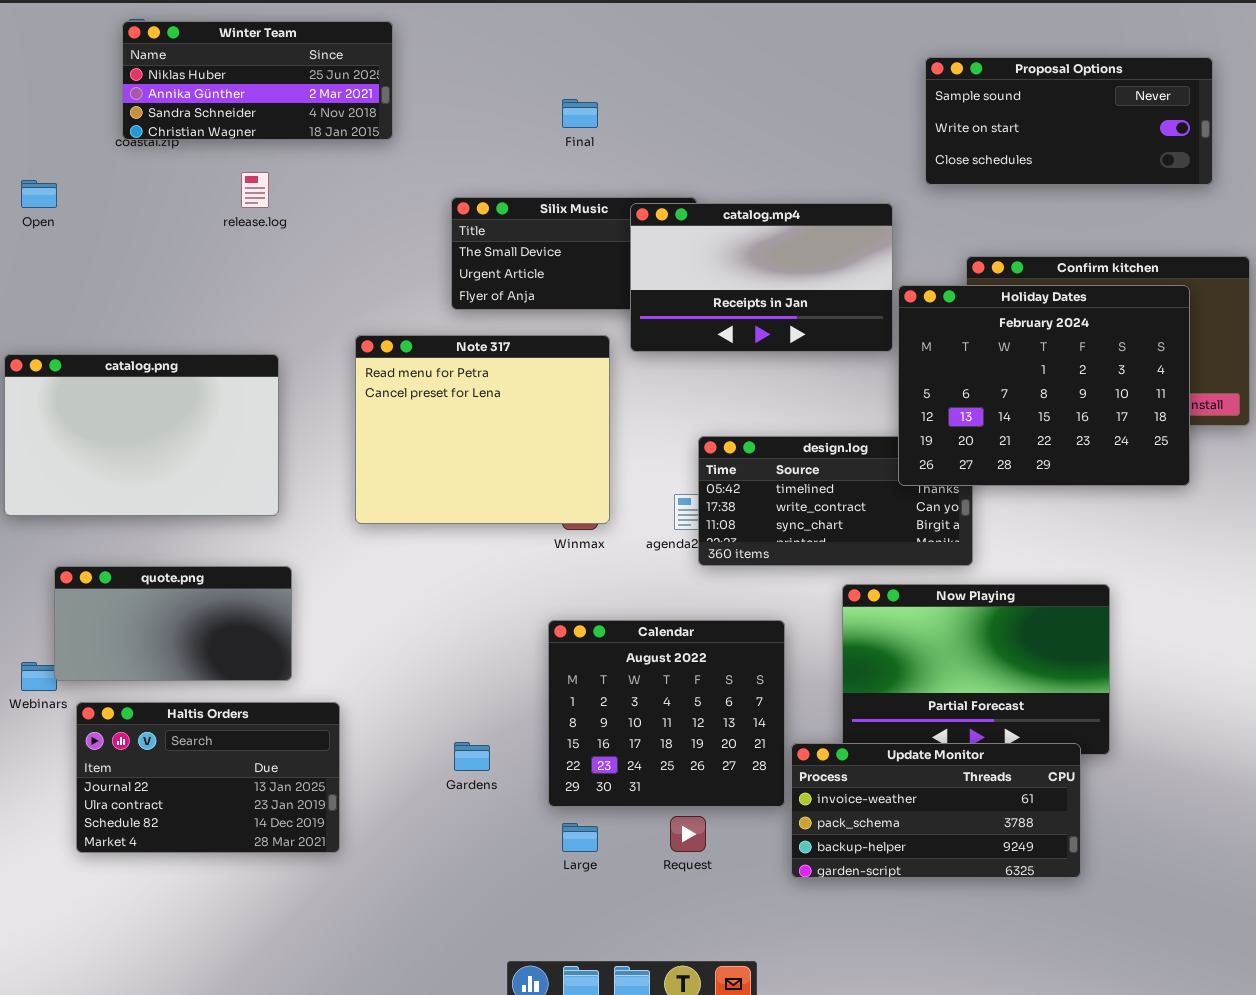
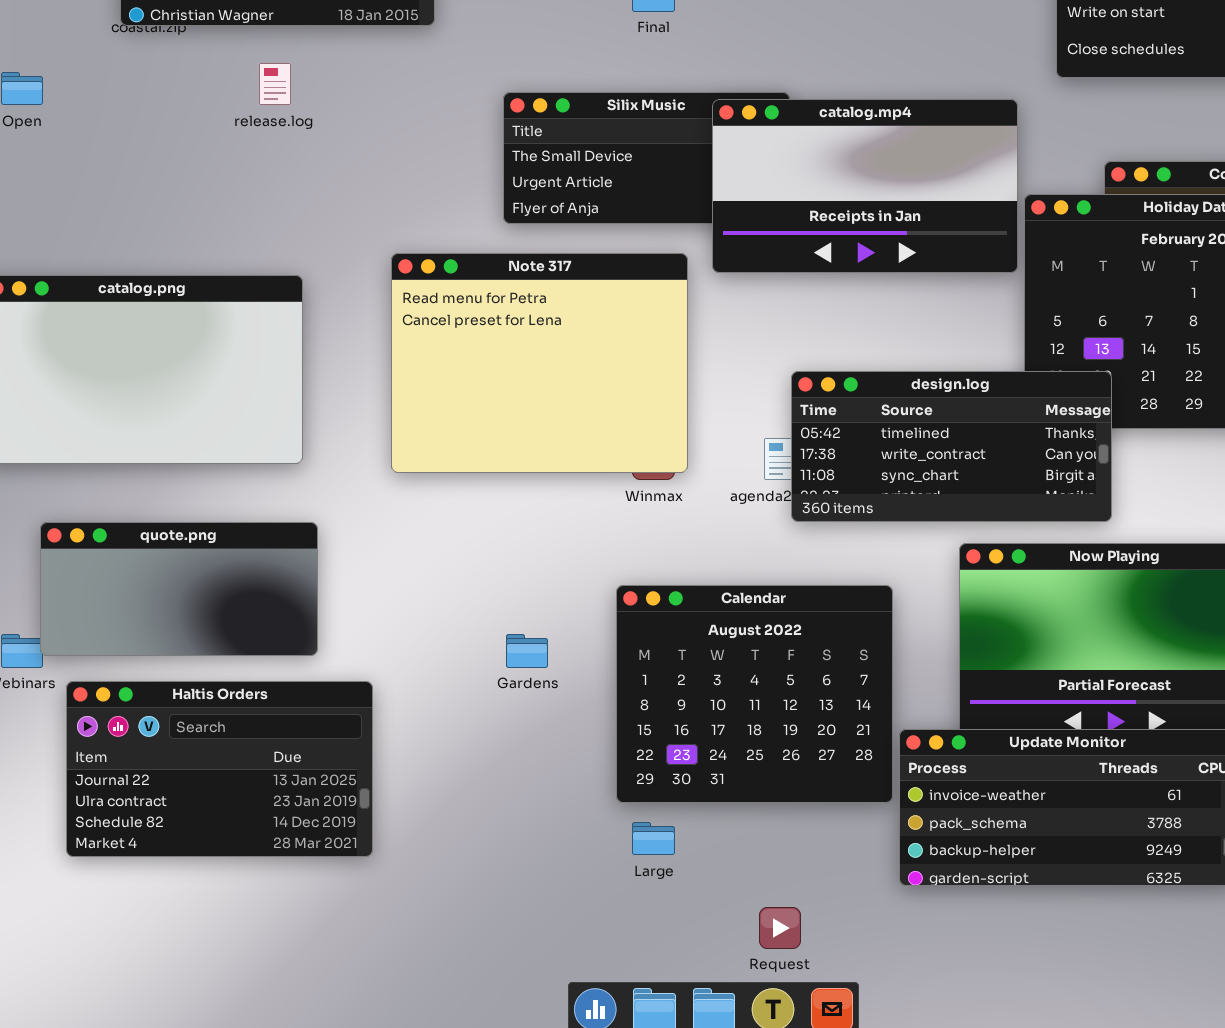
design.log: [698,436,973,566] -> [791,371,1112,522], raised
Gardens: [454,742,490,771] -> [506,634,548,668], moved
Request: [670,816,706,852] -> [759,907,801,949], moved

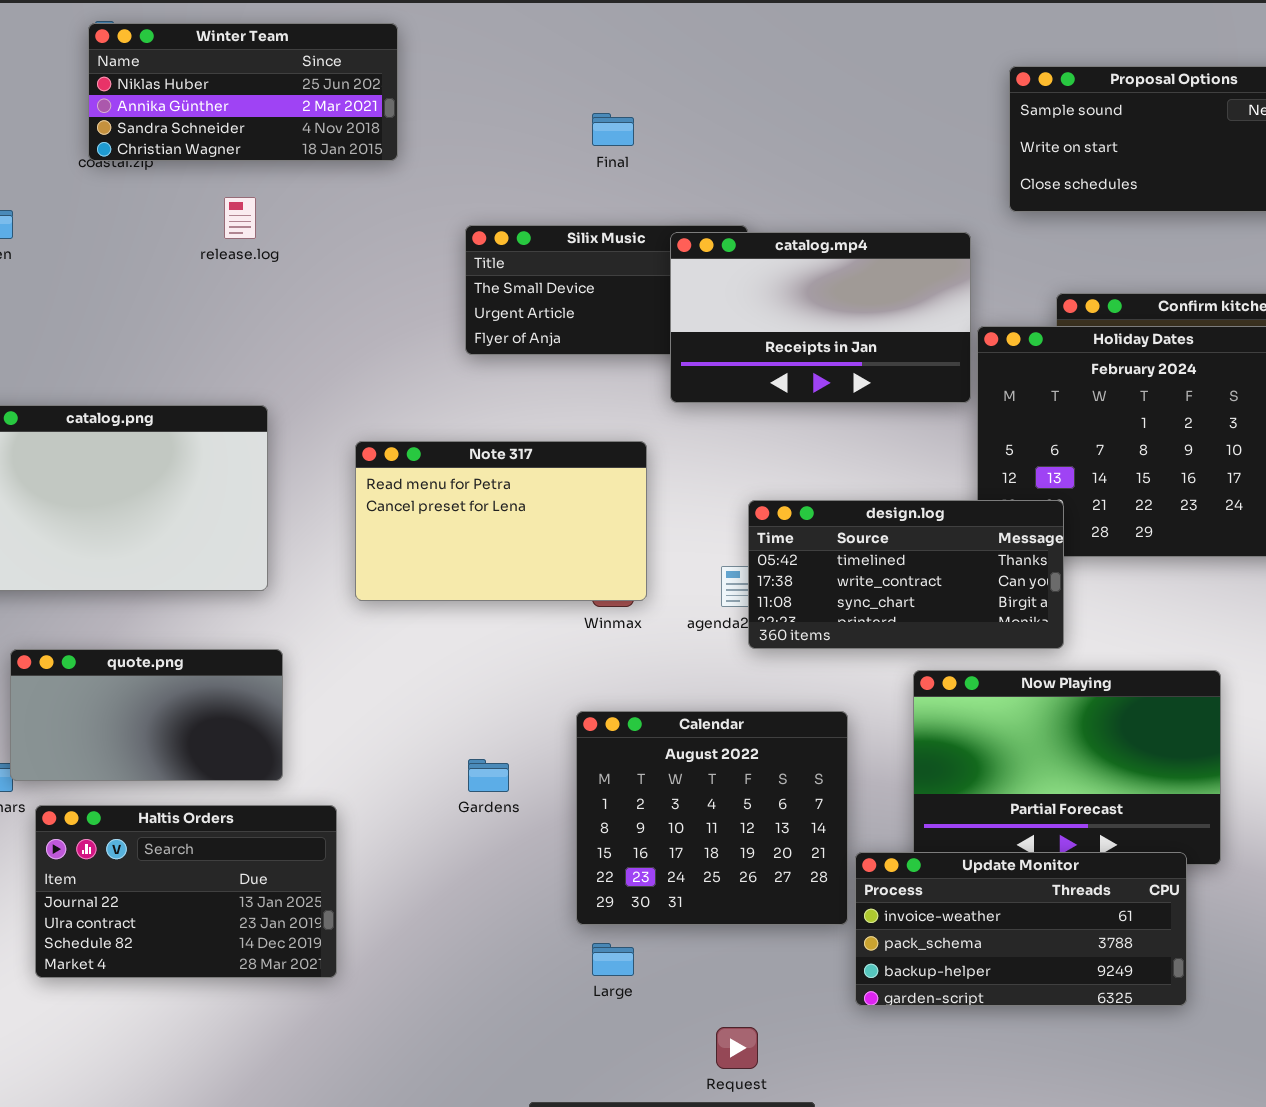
Note 317: [391,253,688,473] -> [355,441,647,601], resized

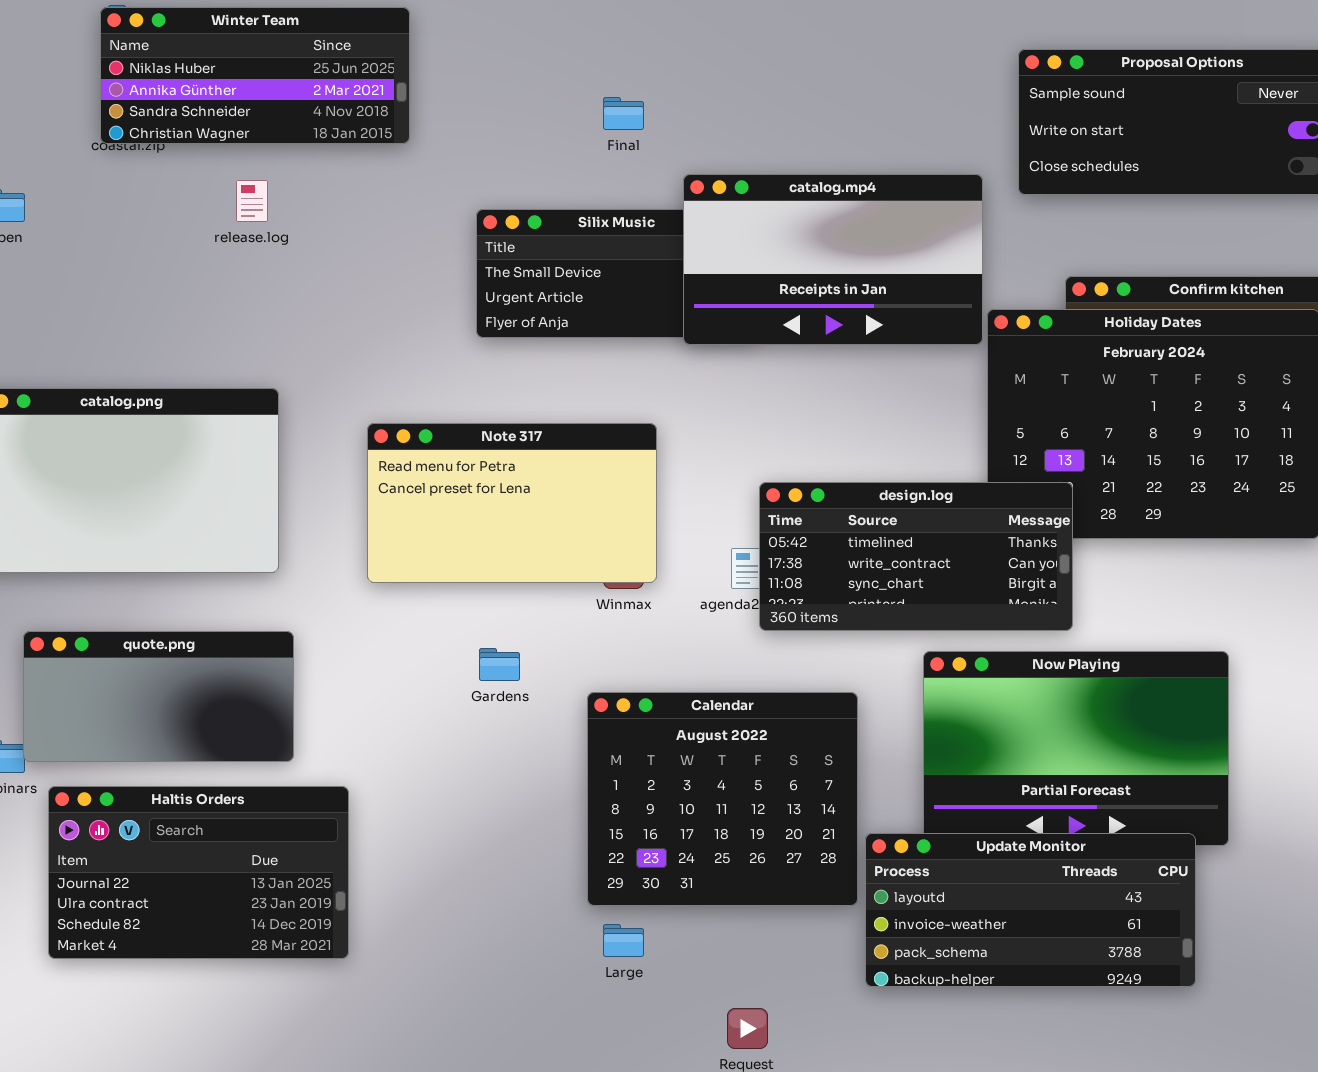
catalog.mp4: [670,232,971,403] -> [683,174,983,345], moved
Gardens: [468,759,509,792] -> [479,648,520,681], moved
Update Monitor: [855,852,1187,1006] -> [865,833,1196,987], scrolled up 1 row

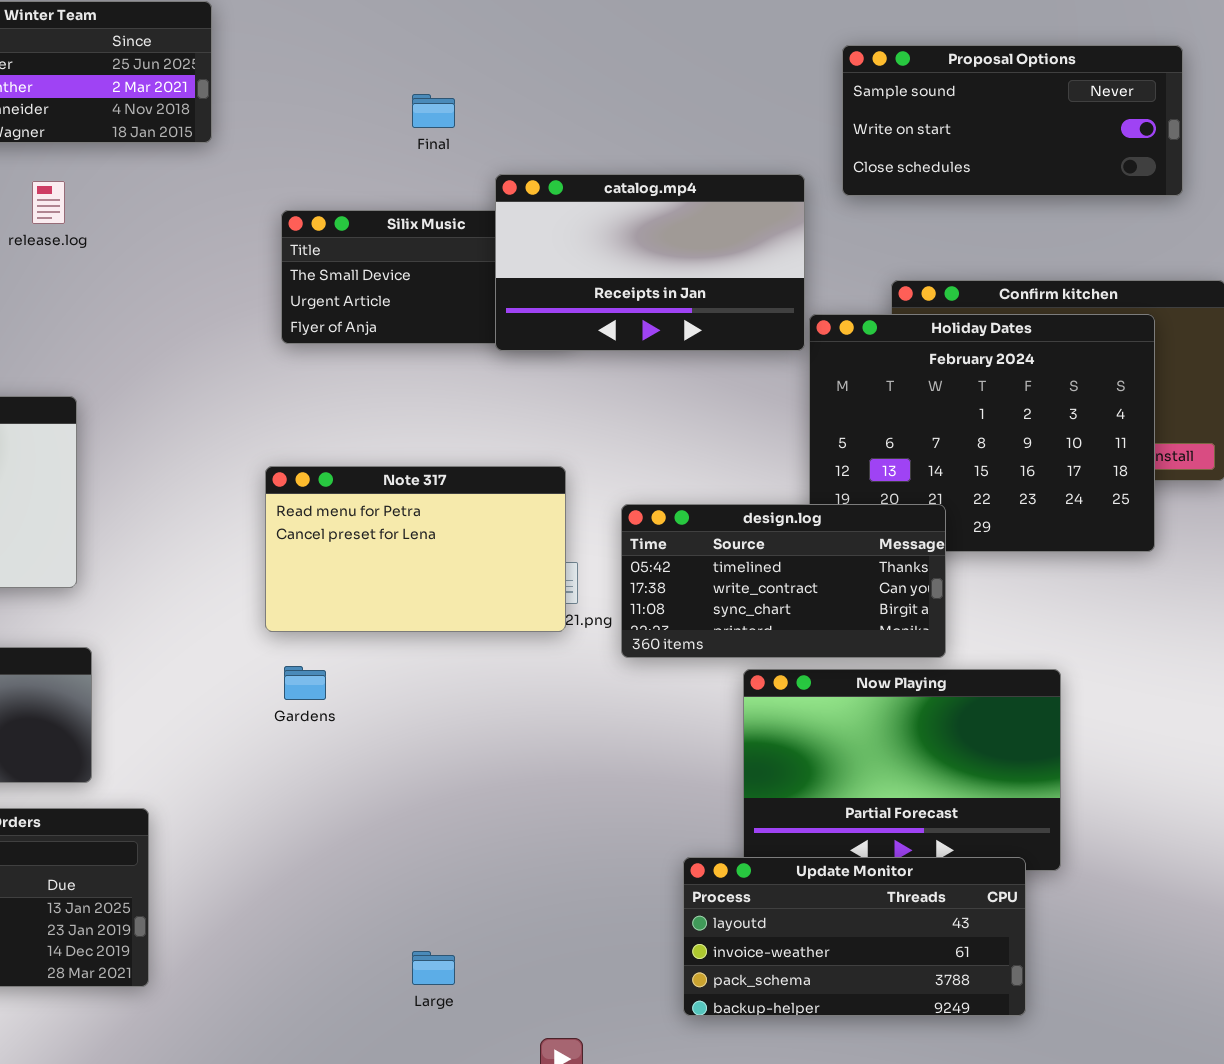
Note 317: [367,423,657,583] -> [265,466,566,632], moved
design.log: [759,482,1073,631] -> [621,504,946,658], moved
Calendar: [587,692,858,906] -> none, closed

